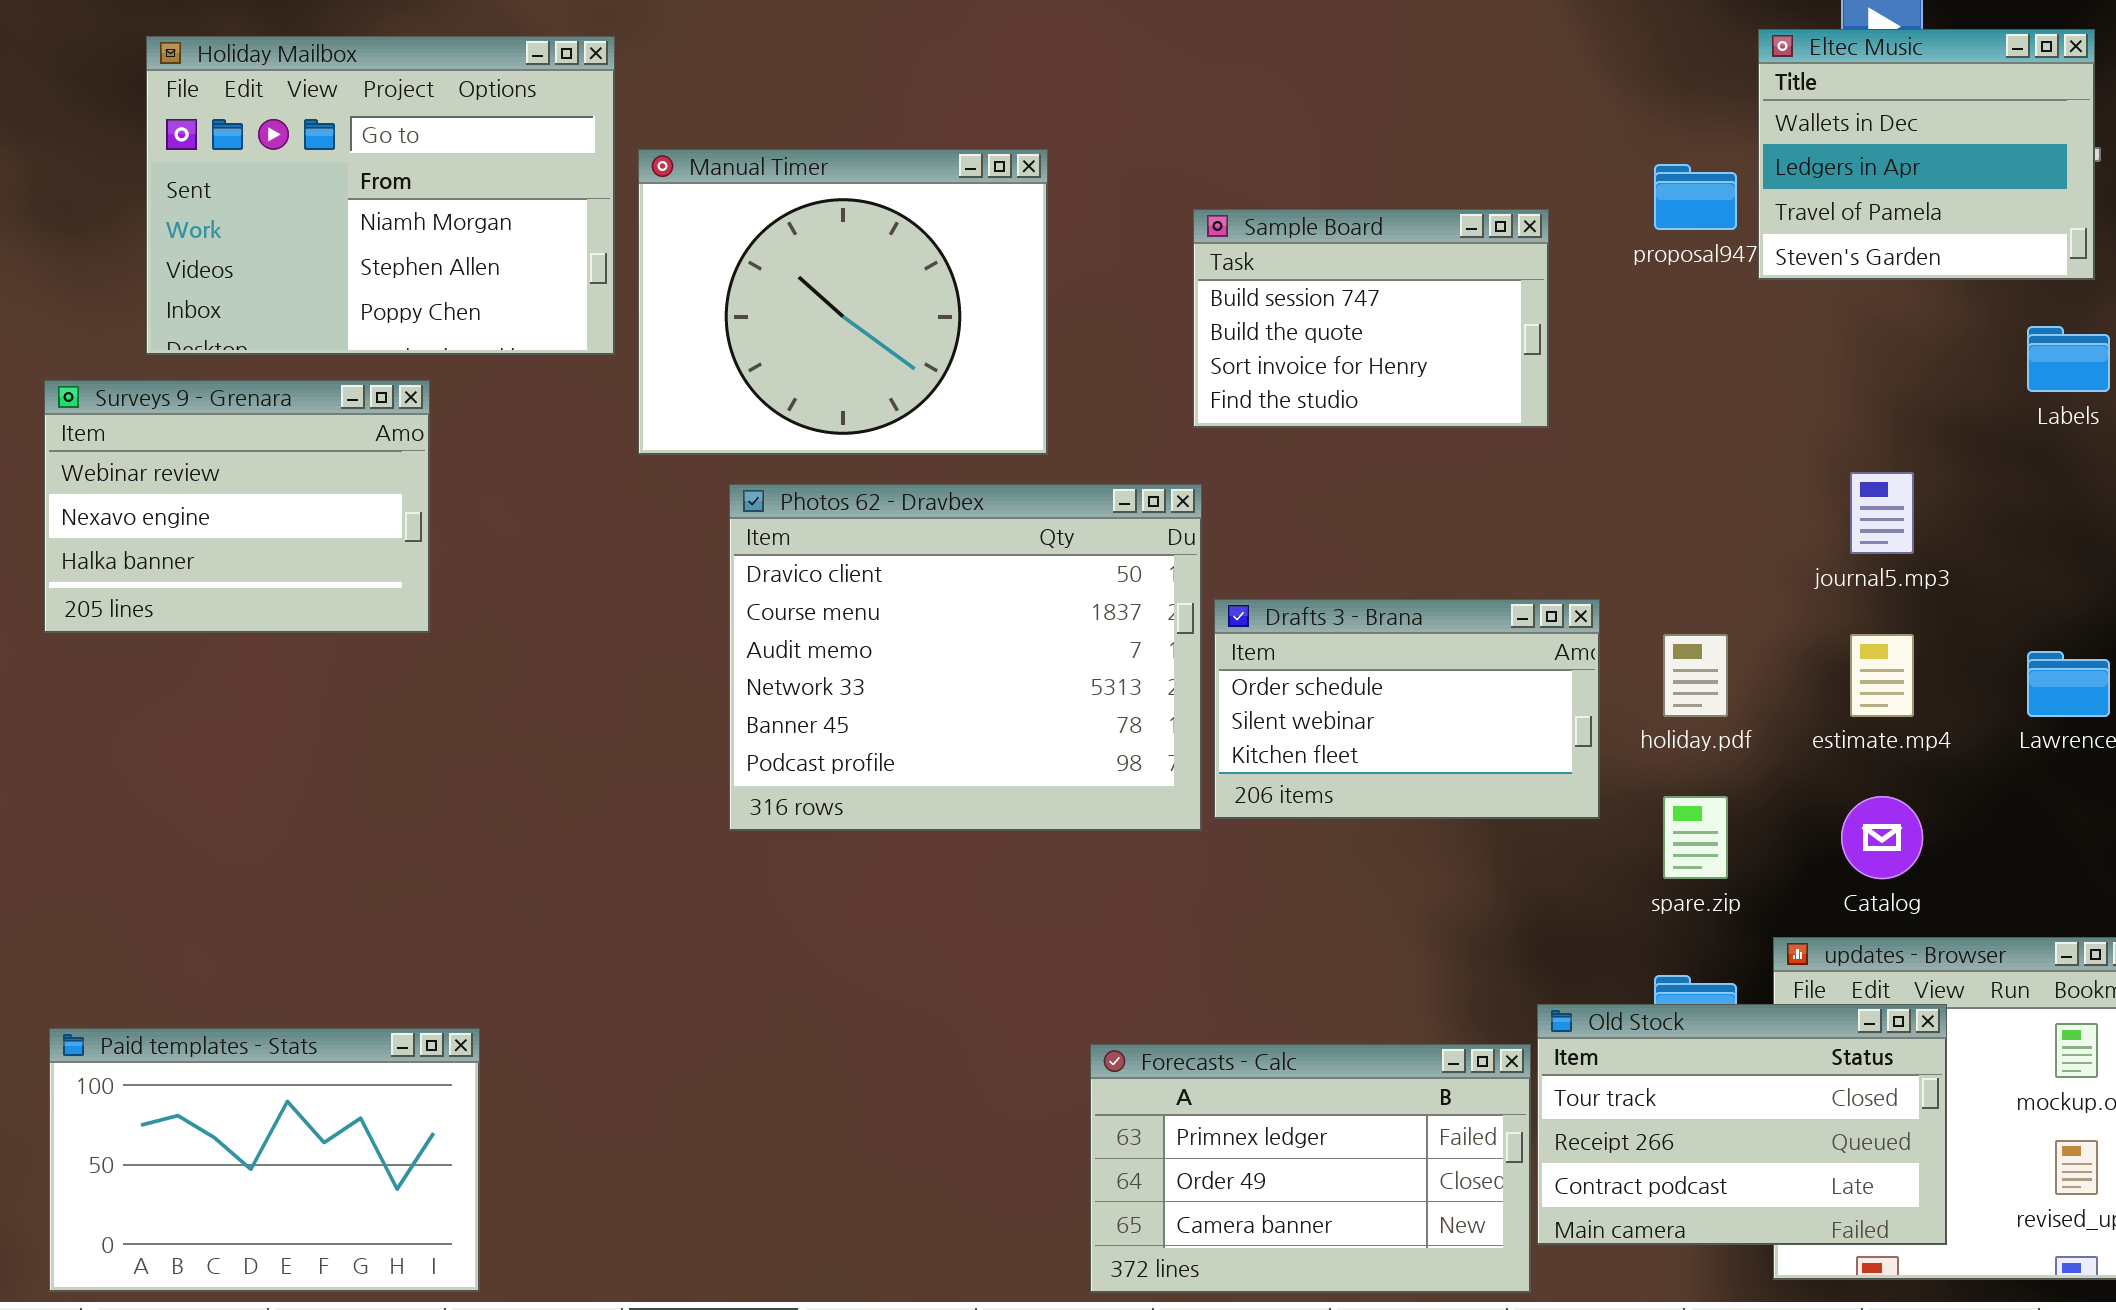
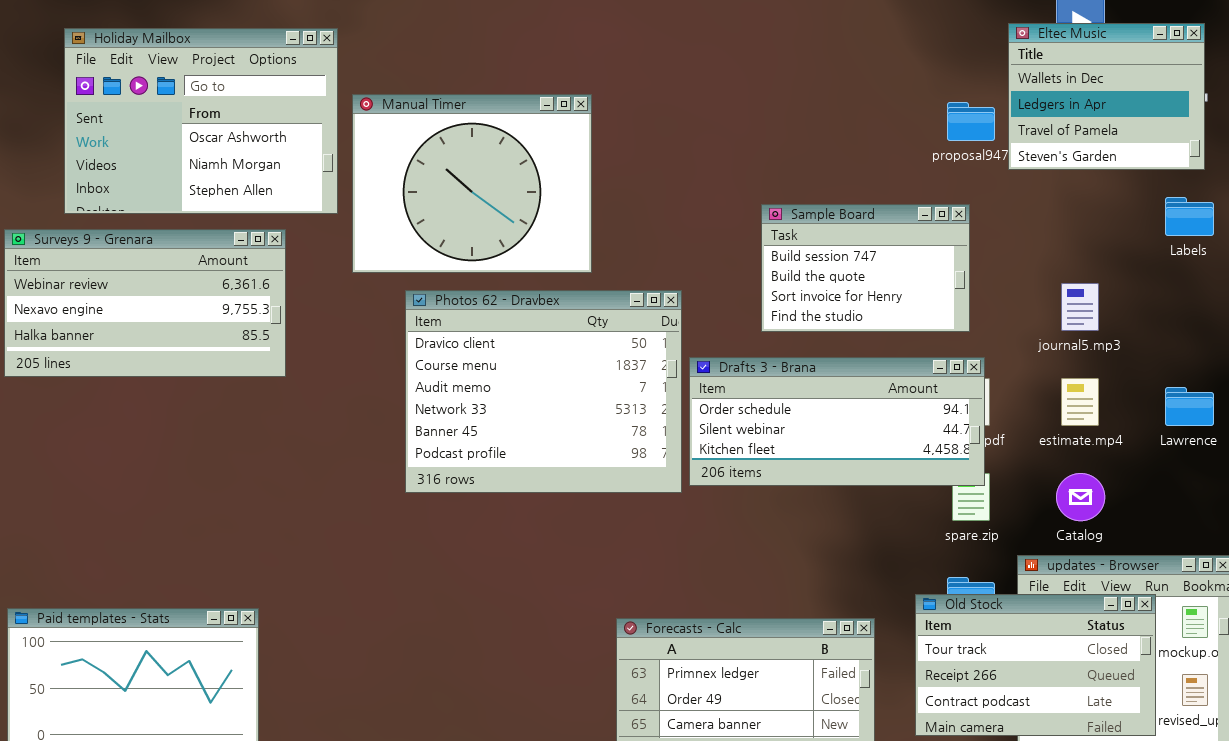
Holiday Mailbox: [146,36,615,355] -> [64,28,338,214], scrolled up 1 row
Sample Board: [1193,209,1549,428] -> [761,204,970,332], moved
Surveys 9 - Grenara: [44,380,430,633] -> [4,229,286,377], resized
Drafts 3 - Brana: [1214,599,1600,819] -> [689,357,985,486], resized
Old Stock: [1537,1004,1947,1245] -> [915,594,1156,736], moved

